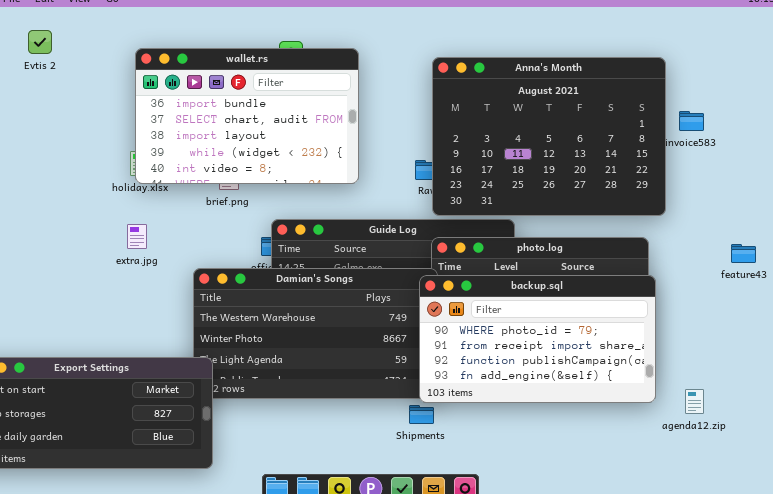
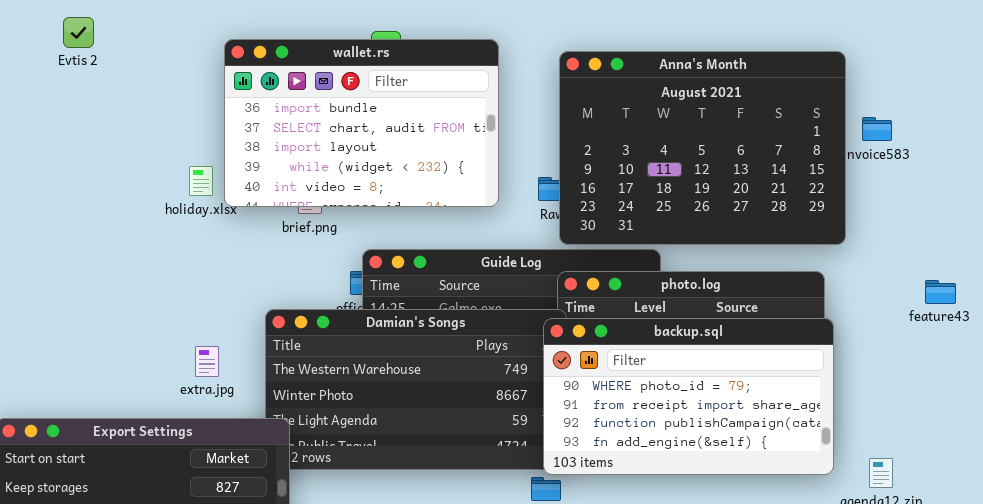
wallet.rs: [135,48,359,184] -> [224,39,499,207], moved
extra.jpg: [127,224,147,249] -> [195,346,219,377], moved

